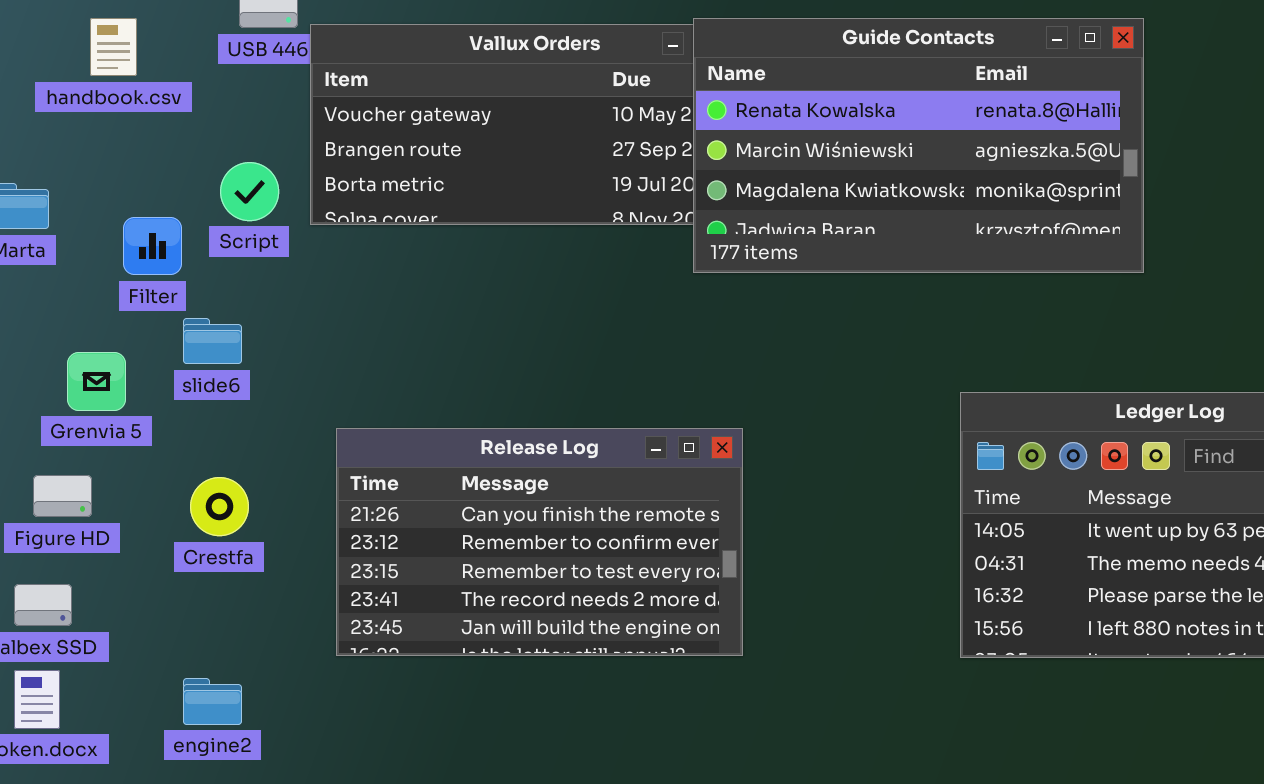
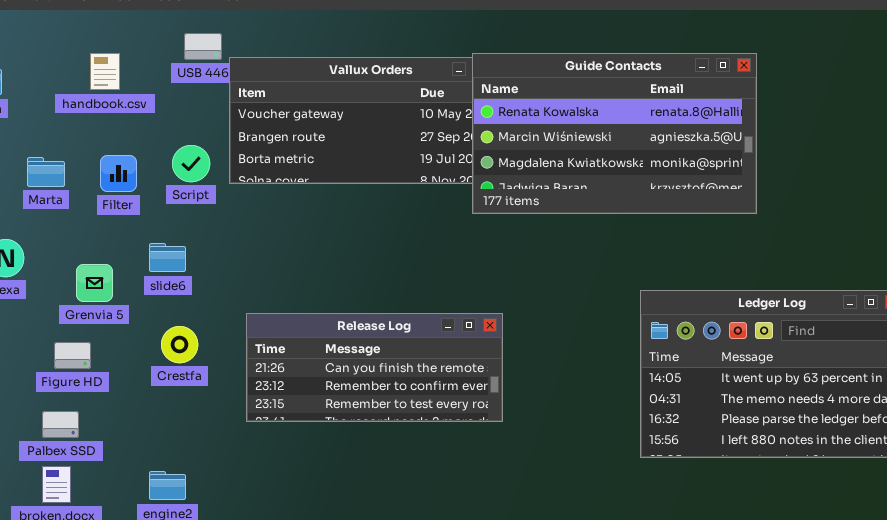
Filter: [123,217,182,275] -> [100,155,137,192], moved
Release Log: [336,428,743,656] -> [246,313,503,422], resized
Crestfa: [190,477,249,536] -> [161,326,198,363], moved

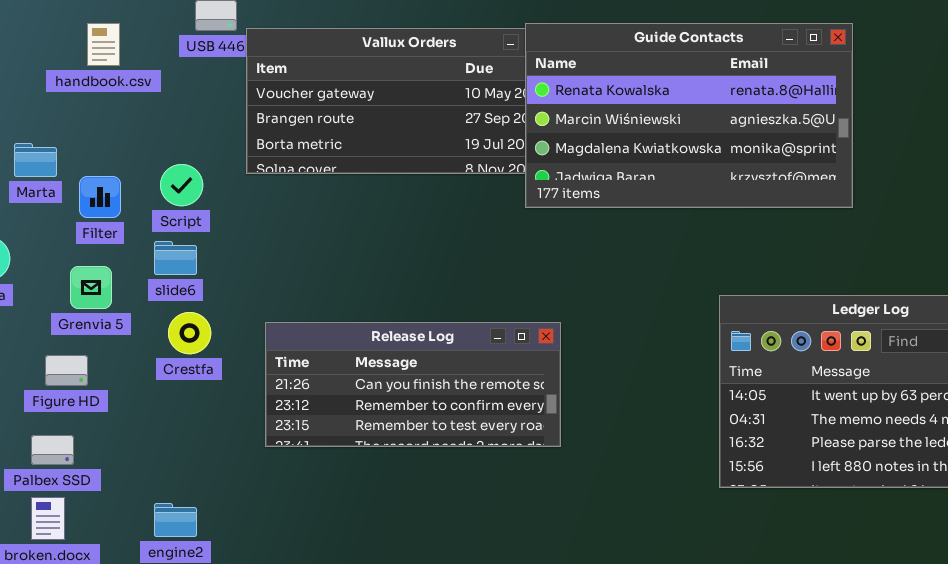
Script: [172,145,210,182] -> [160,164,203,206], moved
Filter: [100,155,137,192] -> [79,176,121,218], moved
Crestfa: [161,326,198,363] -> [168,312,211,354], moved

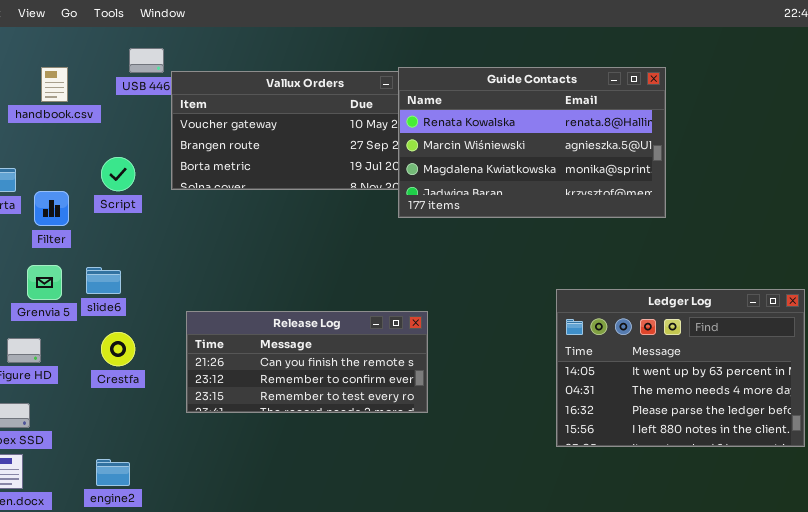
Script: [160,164,203,206] -> [101,157,135,191], moved
slide6: [154,241,197,275] -> [86,267,121,294], moved
Crestfa: [168,312,211,354] -> [101,332,135,366], moved

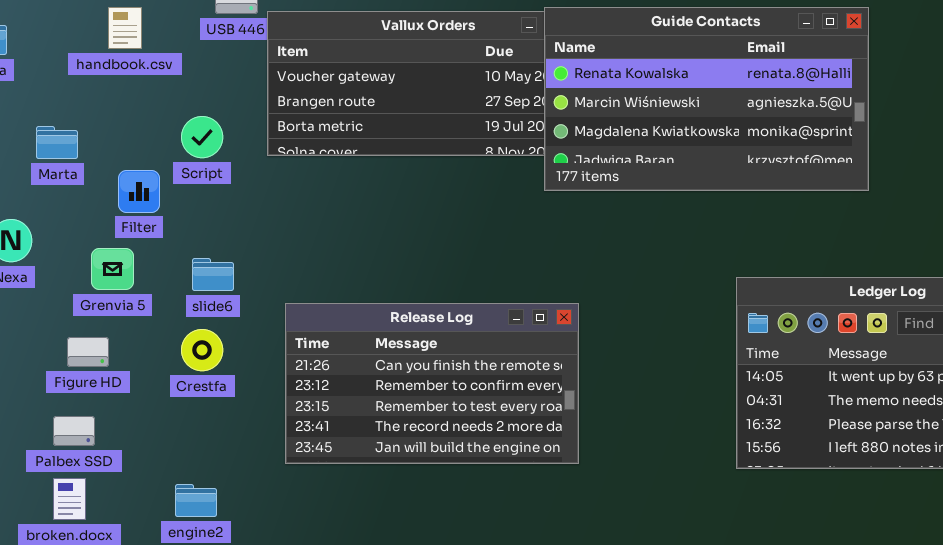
Filter: [34,191,69,226] -> [118,170,160,213], moved
slide6: [86,267,121,294] -> [192,258,234,291], moved
Release Log: [186,311,428,413] -> [285,303,579,464], resized

